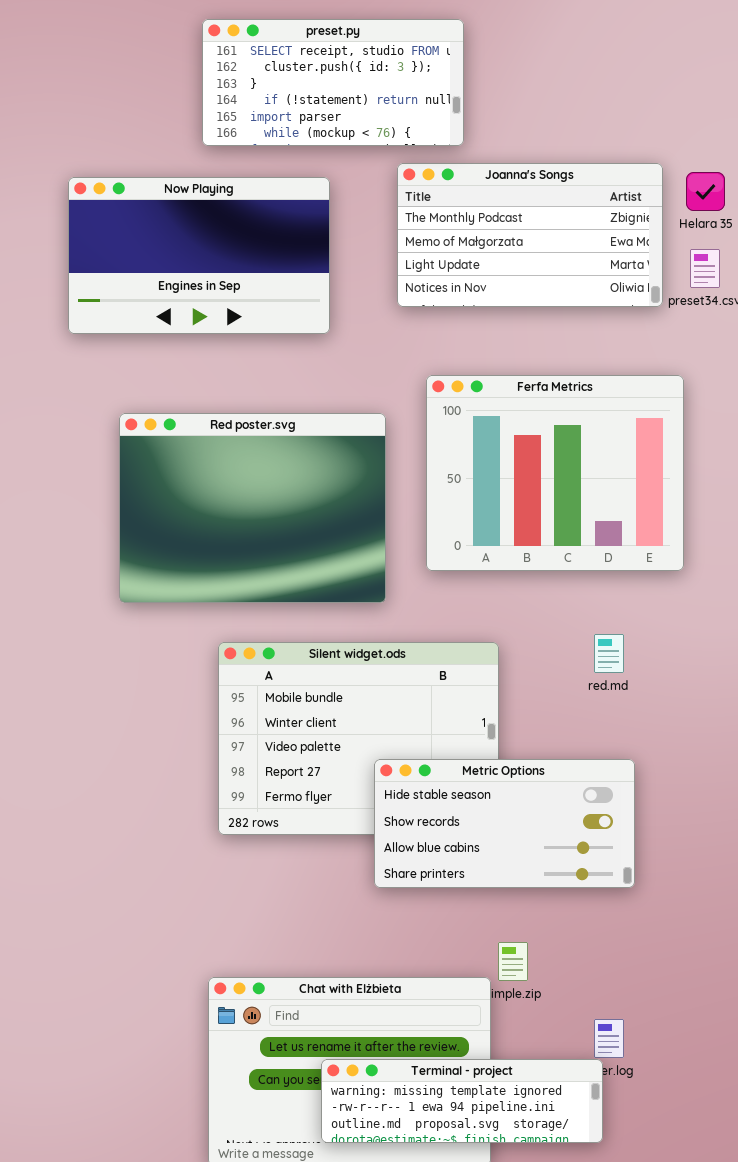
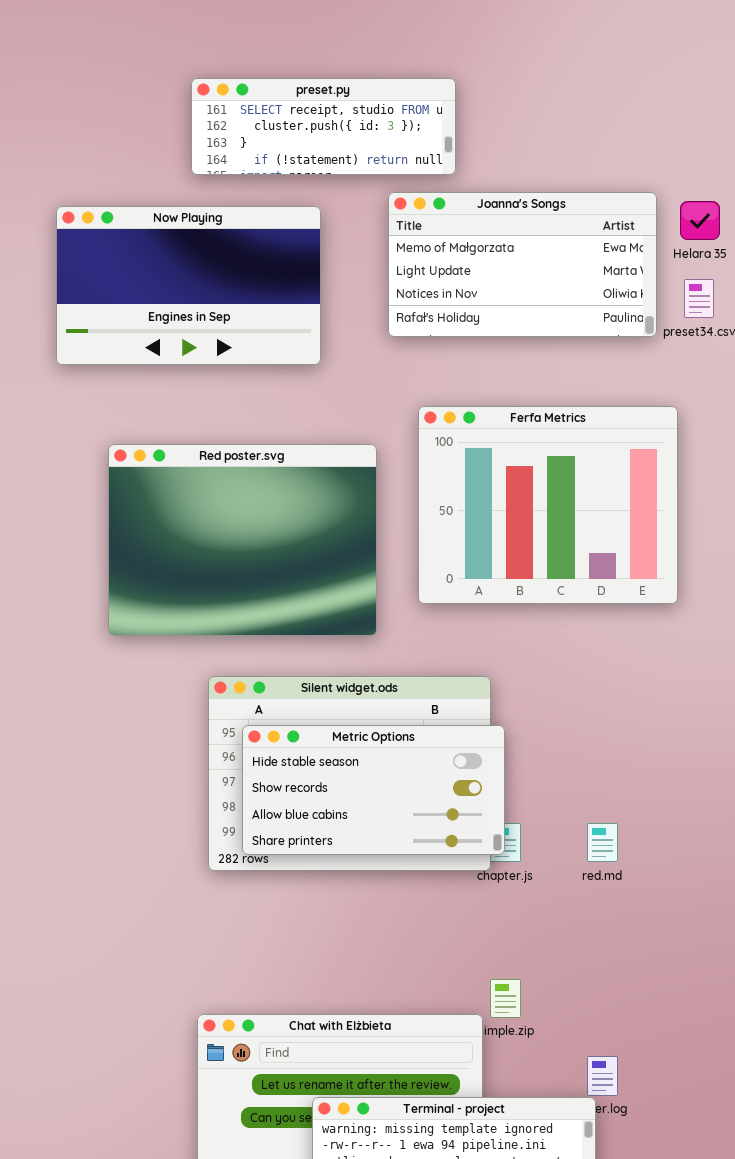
preset.py: [202,19,464,146] -> [191,78,456,175], resized
Joanna's Songs: [397,163,663,307] -> [388,192,657,337], scrolled down 1 row
red.md: [594,634,624,673] -> [587,823,618,862], moved
Metric Options: [374,759,635,888] -> [242,725,505,855], moved

